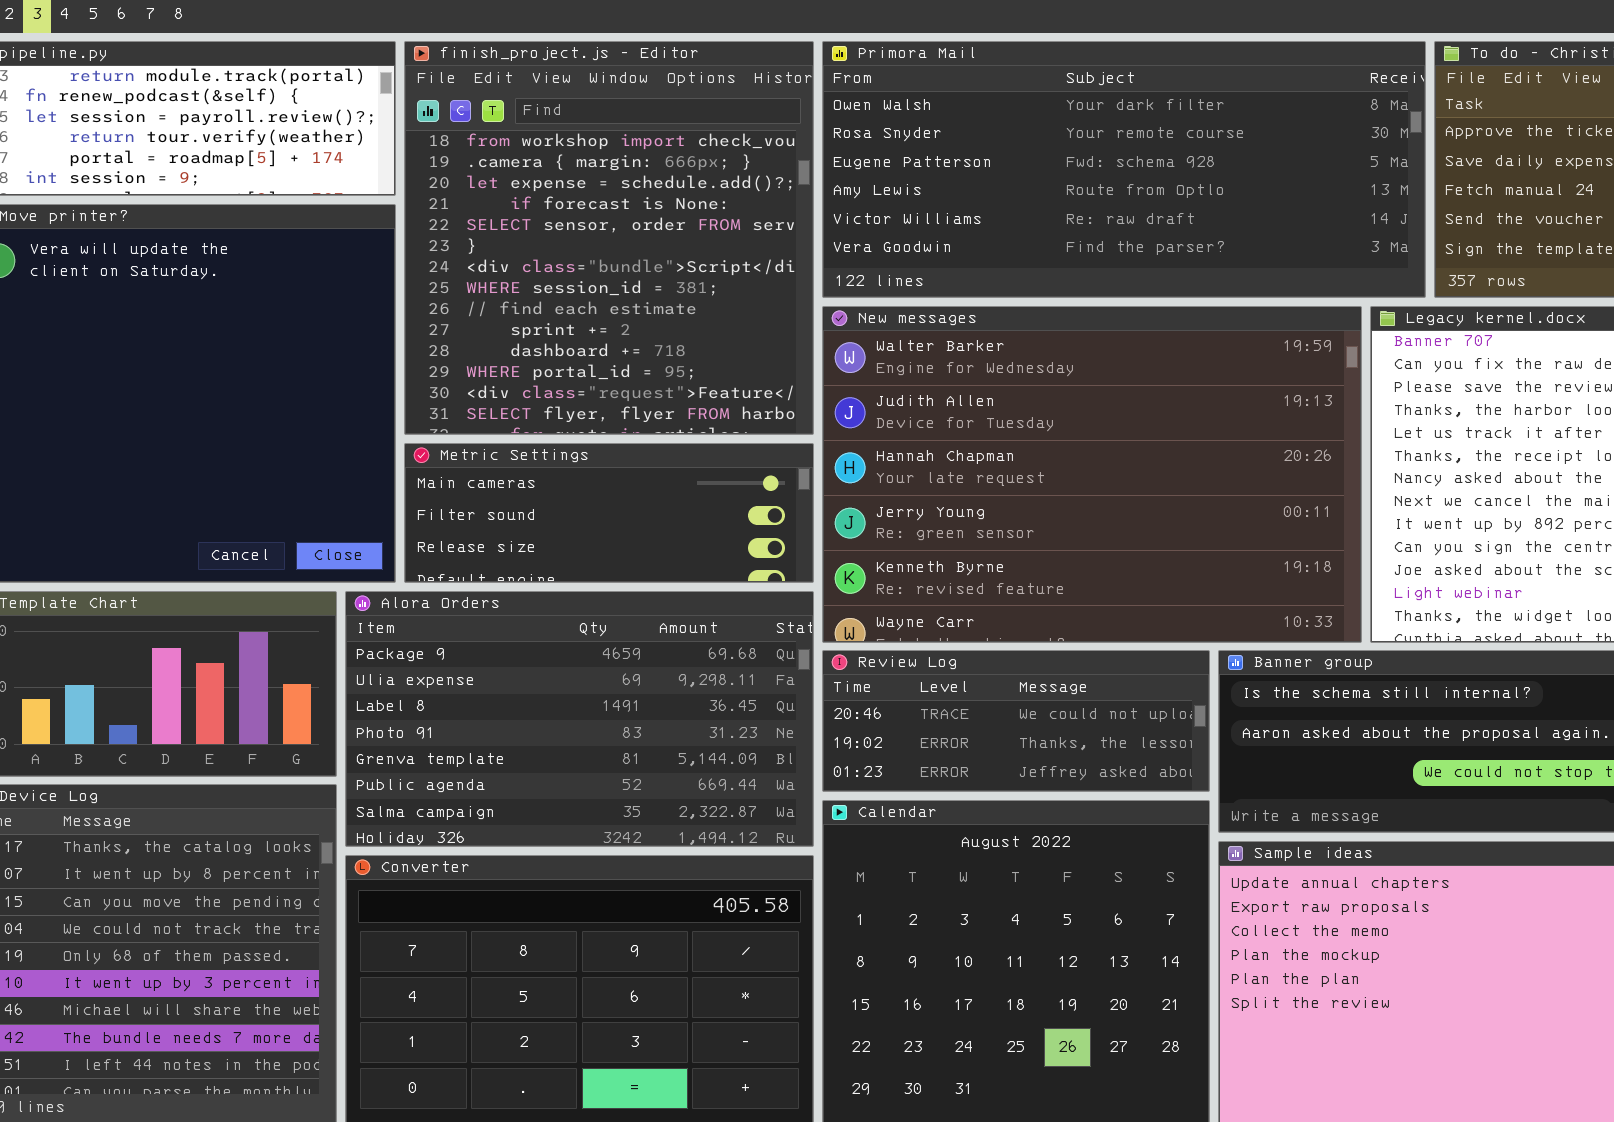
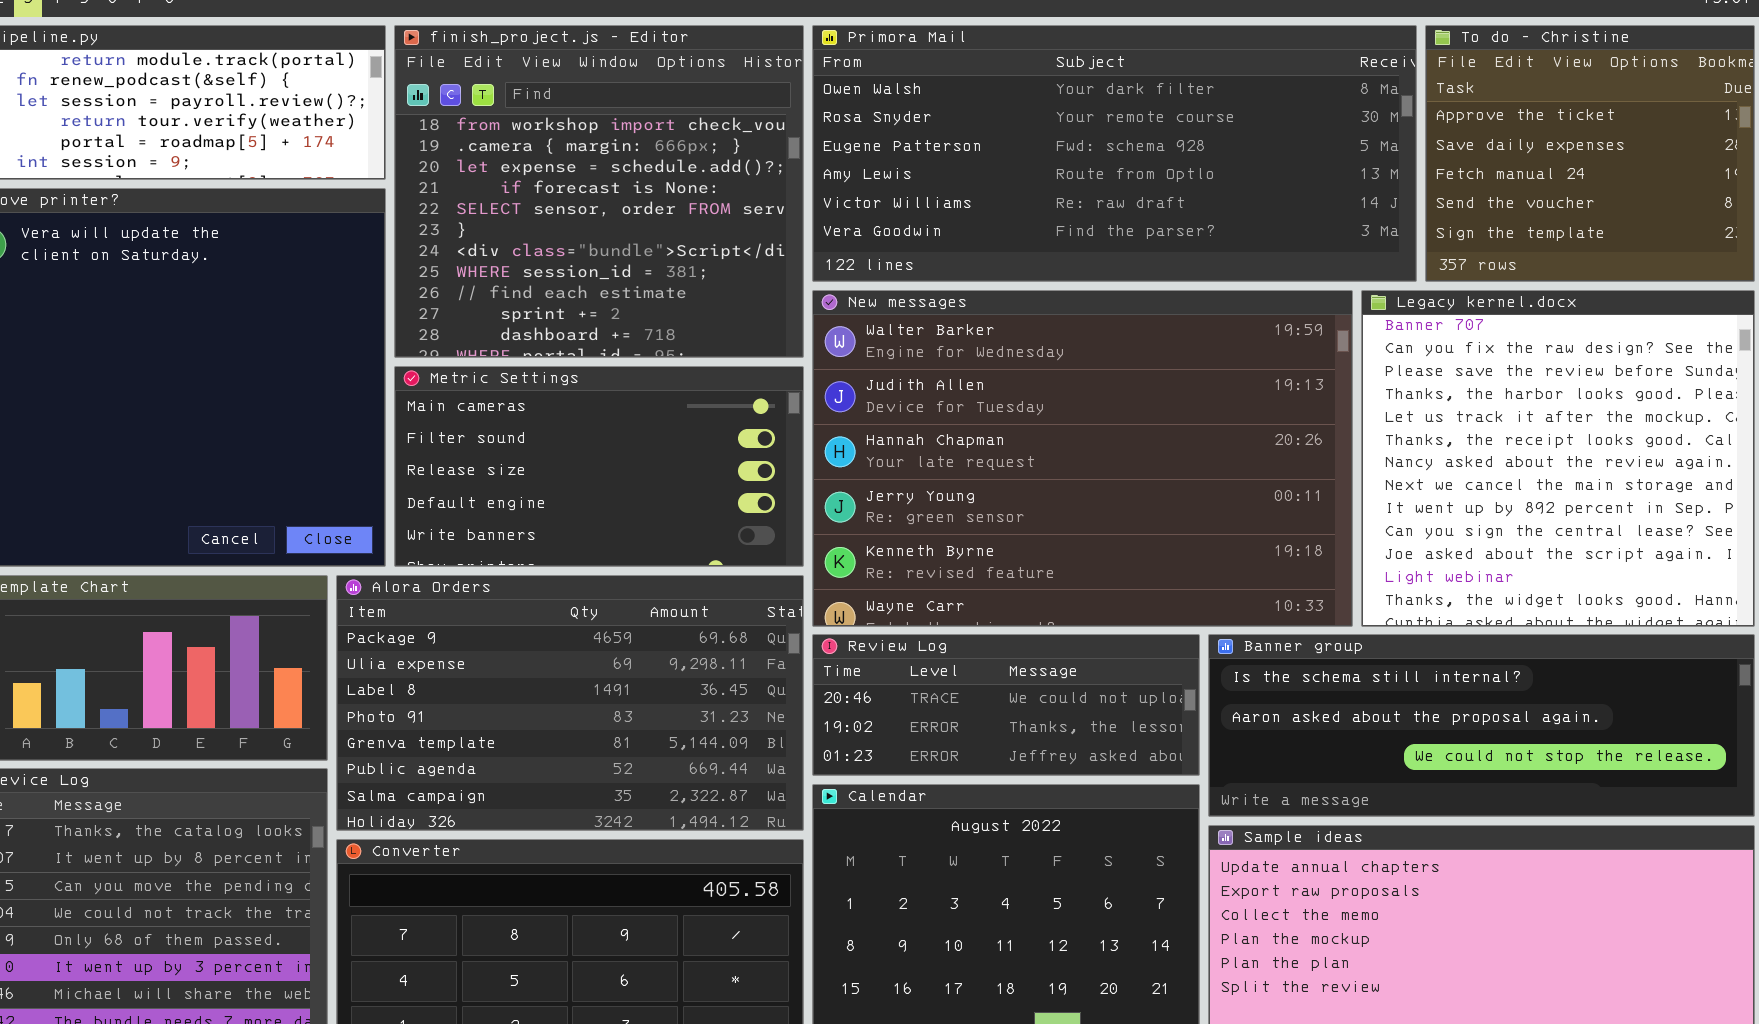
finish_project.js - Editor: [404,41,814,435] -> [394,25,804,358], resized
Metric Settings: [404,443,814,583] -> [394,366,804,567], resized

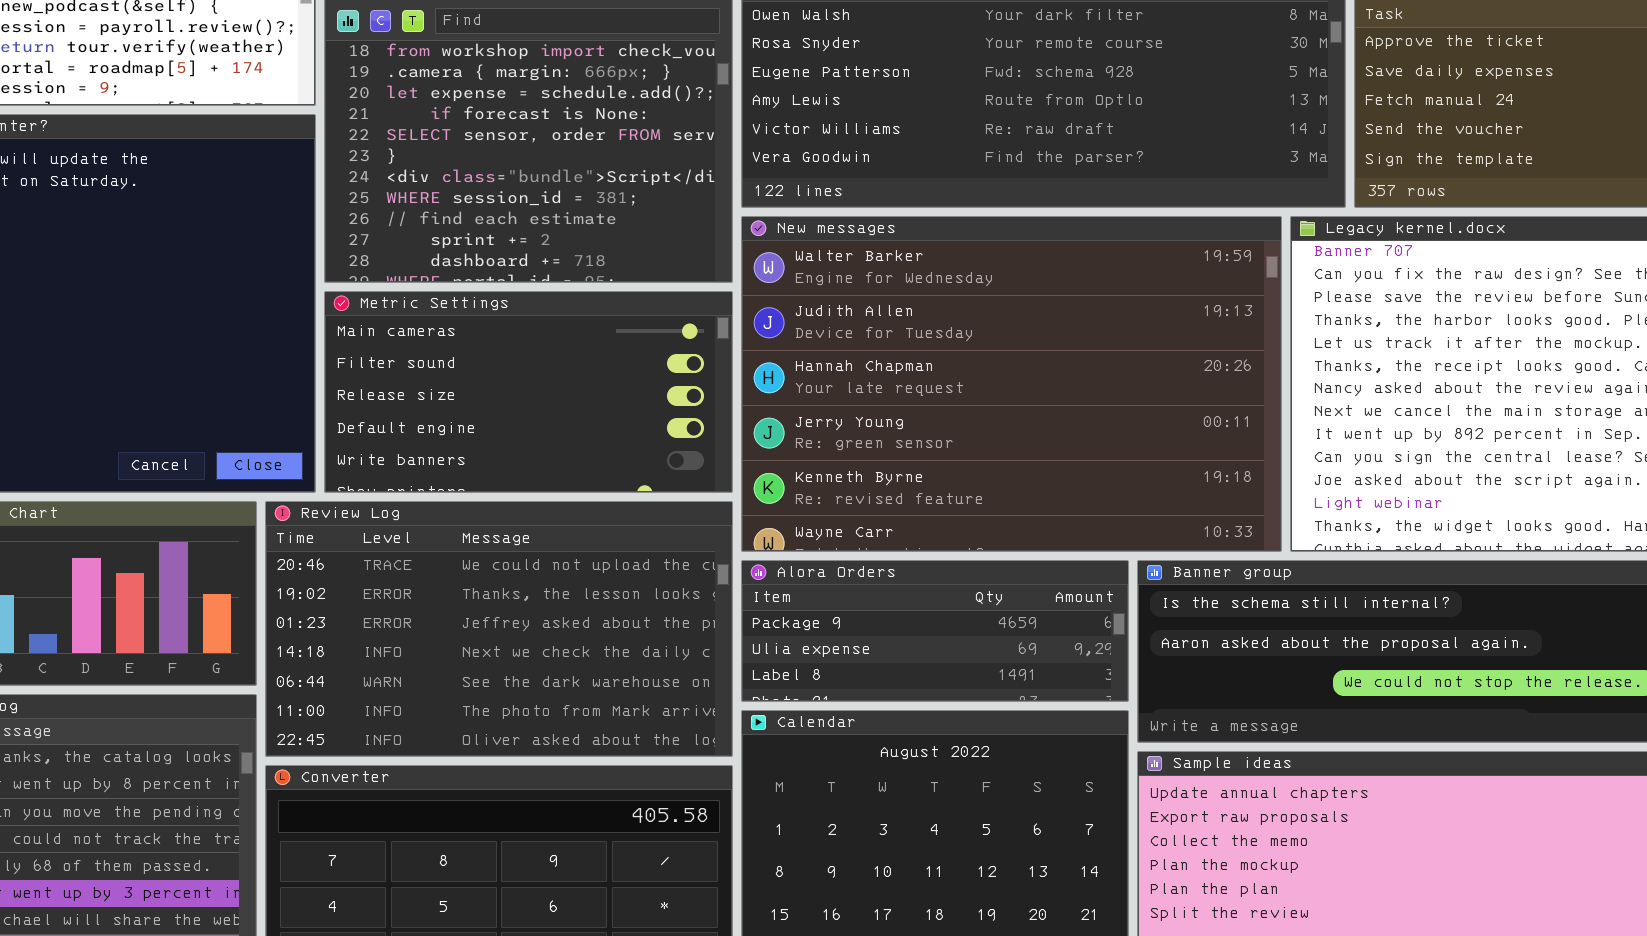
Alora Orders: [336,575,804,831] -> [741,560,1129,702], moved, resized
Review Log: [812,634,1200,776] -> [265,501,733,757], moved, resized

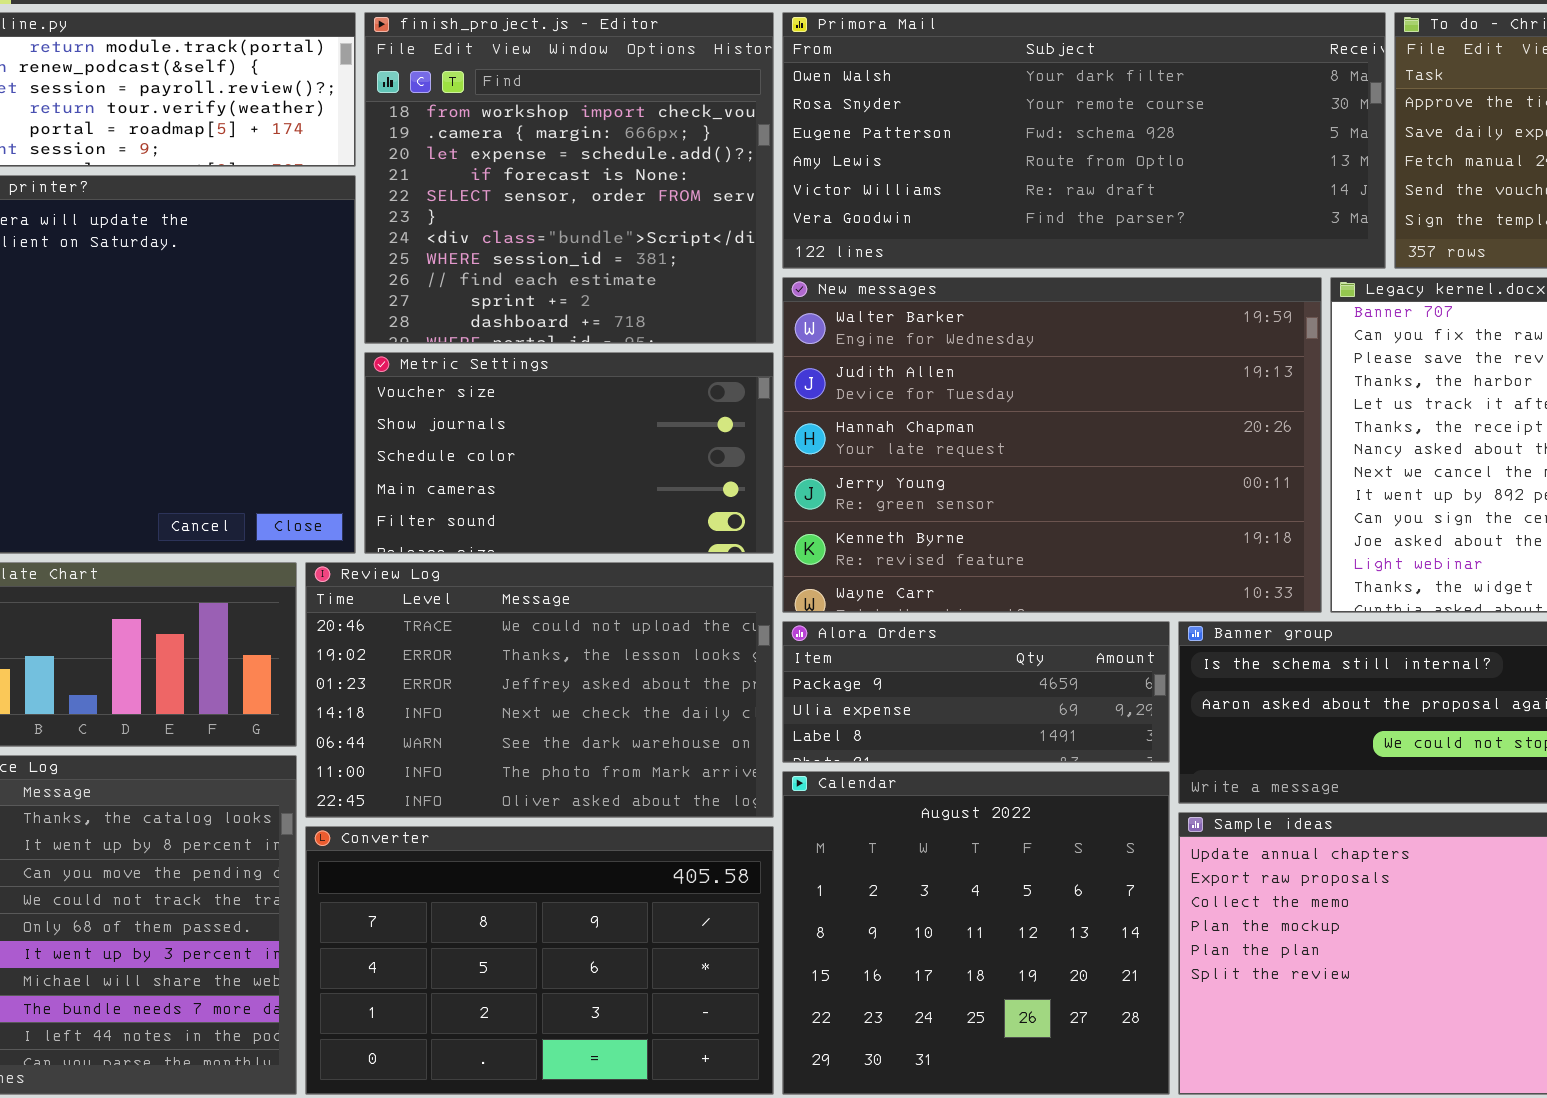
Metric Settings: [324,291,733,493] -> [364,352,774,554], scrolled up 3 rows

